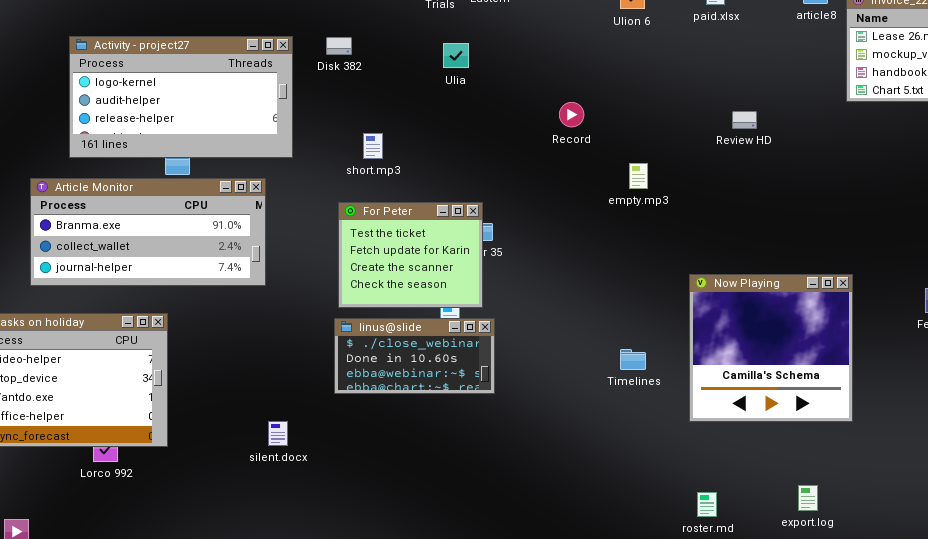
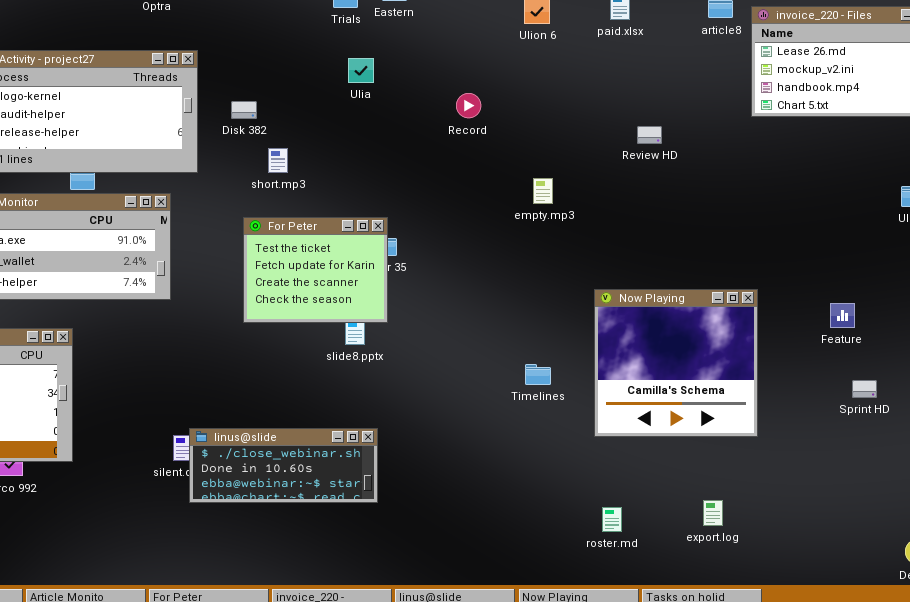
Disk 382: [326,37,352,55] -> [231,101,257,119], moved
Record: [559,102,584,127] -> [456,93,481,118], moved
linus@slide: [334,318,495,394] -> [189,428,378,503], moved, resized

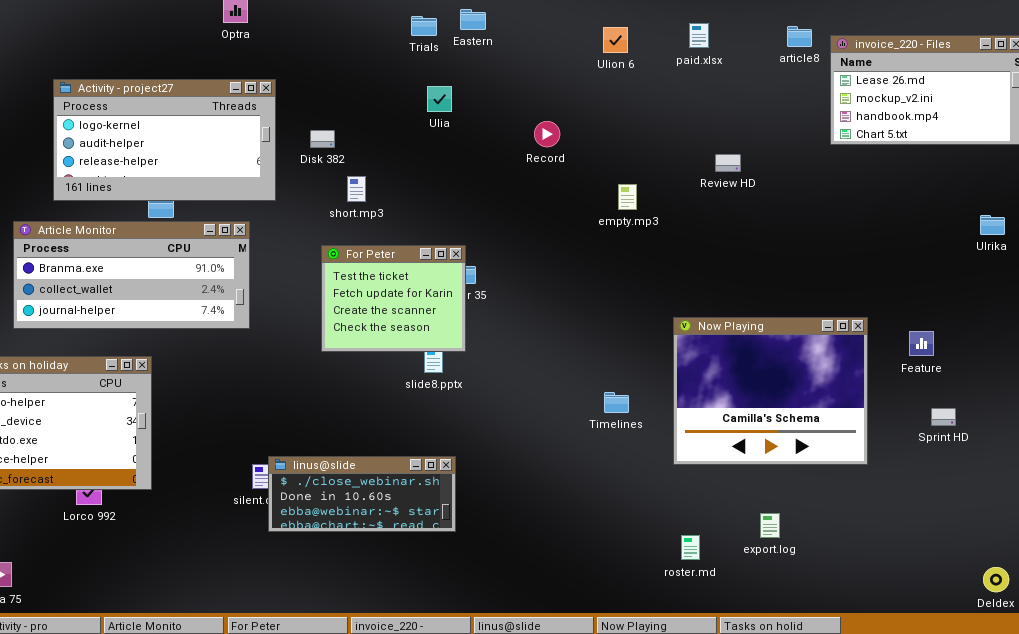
empty.mp3: [533,178,553,204] -> [618,184,637,210], moved
Now Playing: [594,289,758,437] -> [673,317,868,465], resized
export.log: [703,500,723,526] -> [760,513,780,538], moved

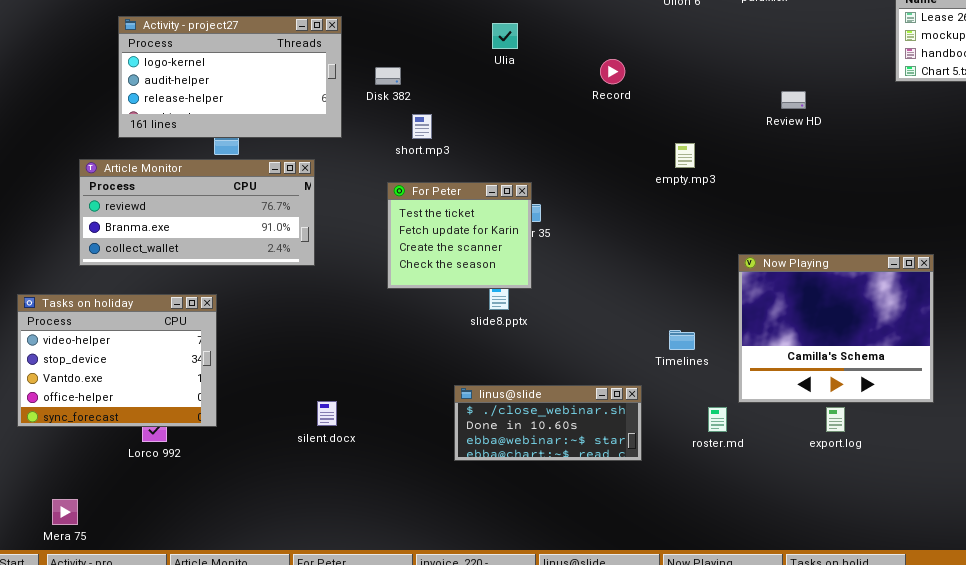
empty.mp3: [618,184,637,210] -> [675,143,695,168], moved
Article Monitor: [13,221,250,329] -> [79,159,315,266], scrolled up 1 row
linus@slide: [268,456,456,532] -> [454,385,642,461], moved
export.log: [760,513,780,538] -> [826,407,845,432], moved
roster.md: [681,535,700,560] -> [708,407,727,432], moved

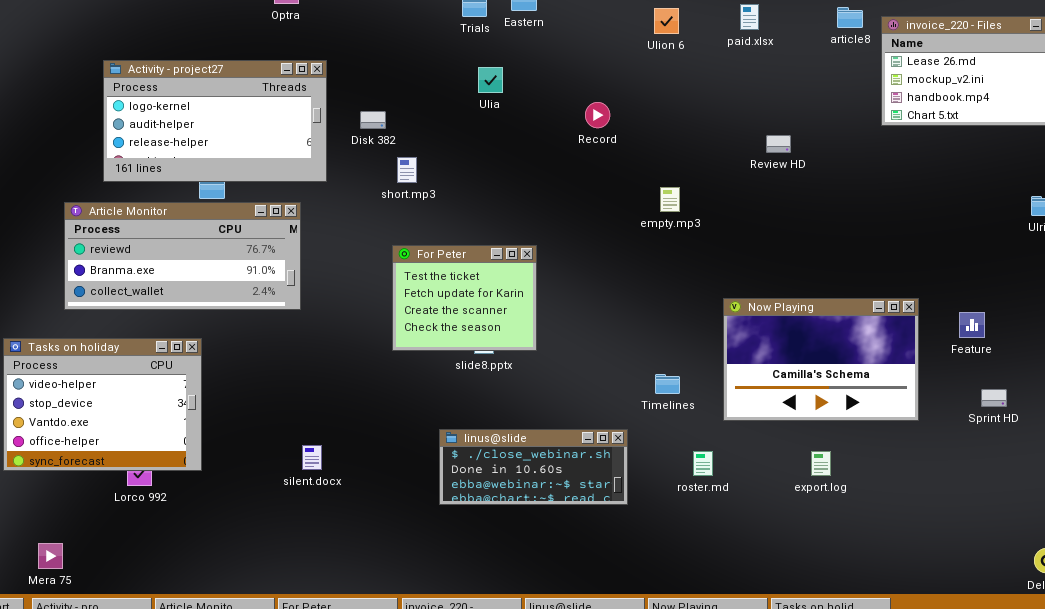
For Peter: [387,182,532,289] -> [392,245,537,351], moved
Now Playing: [738,254,934,403] -> [723,298,919,421], resized

